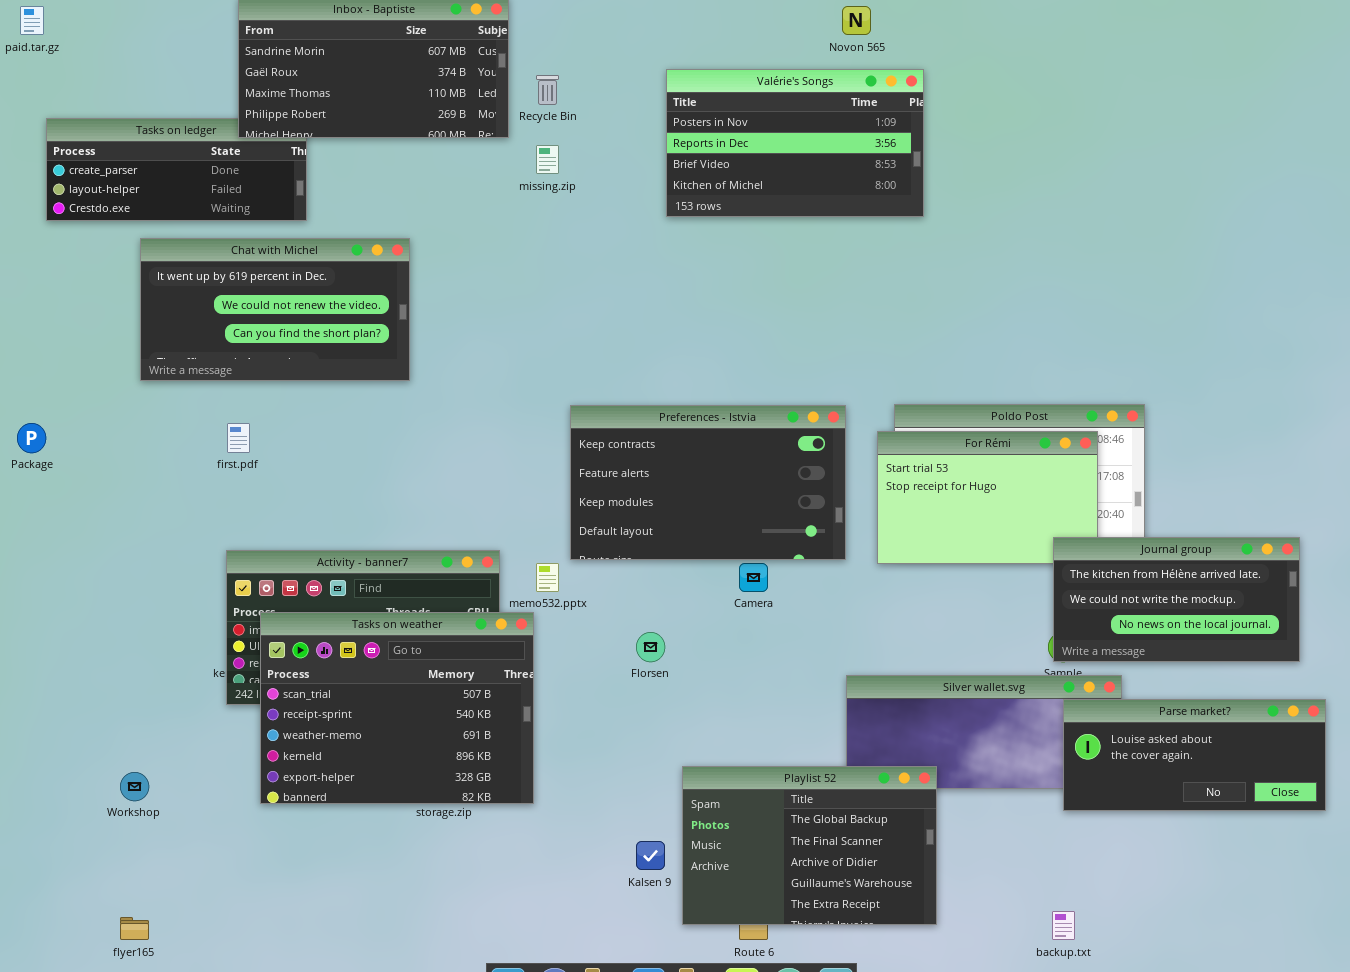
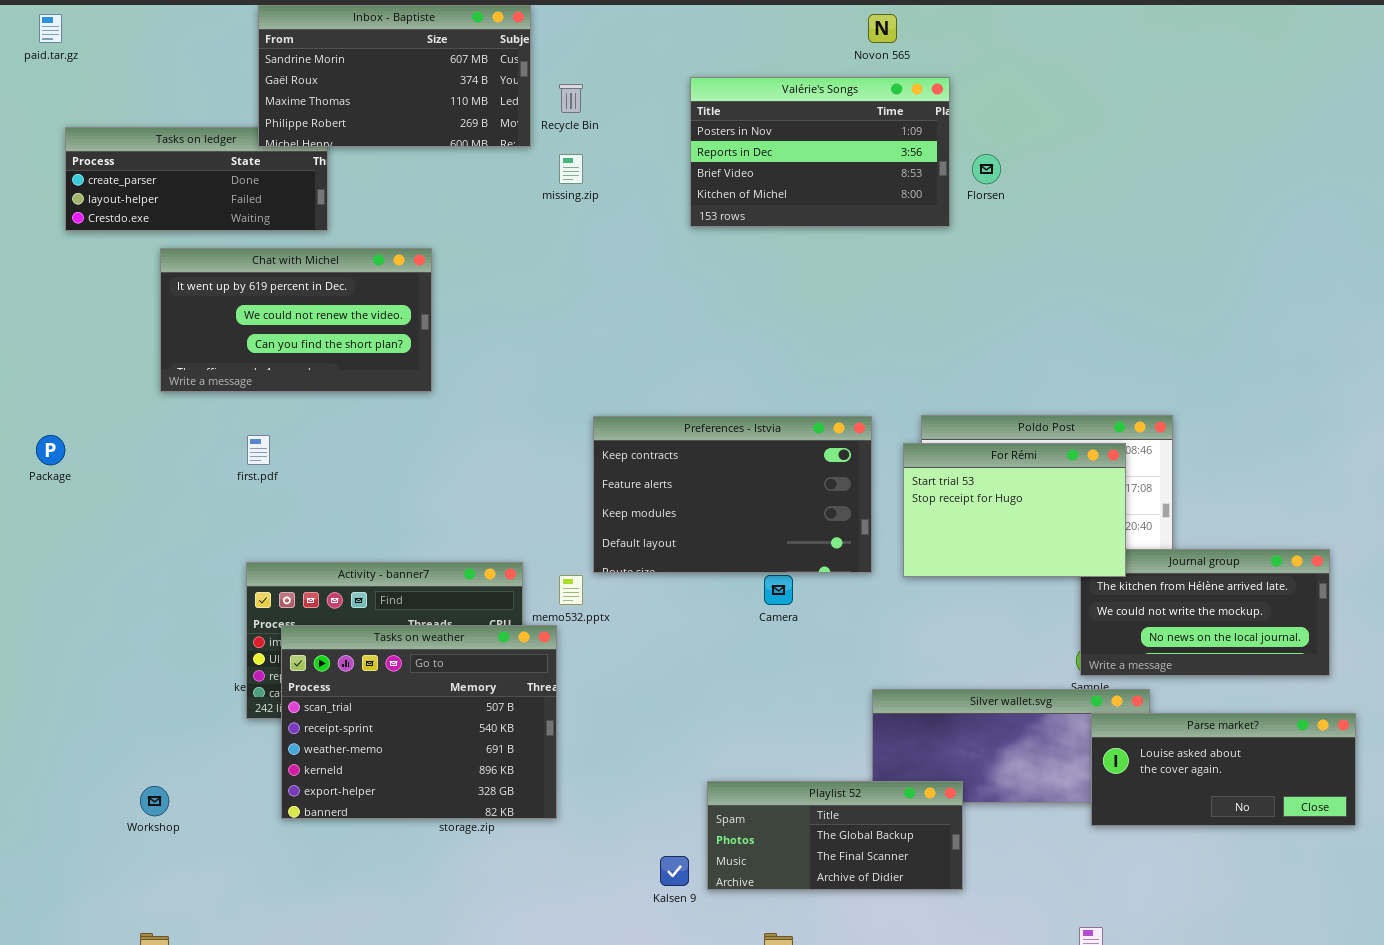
For Rémi: [877,431,1098,564] -> [903,443,1126,577], raised
Florsen: [636,632,665,662] -> [972,154,1001,184], moved
Playlist 52: [682,766,937,925] -> [707,781,963,890], resized

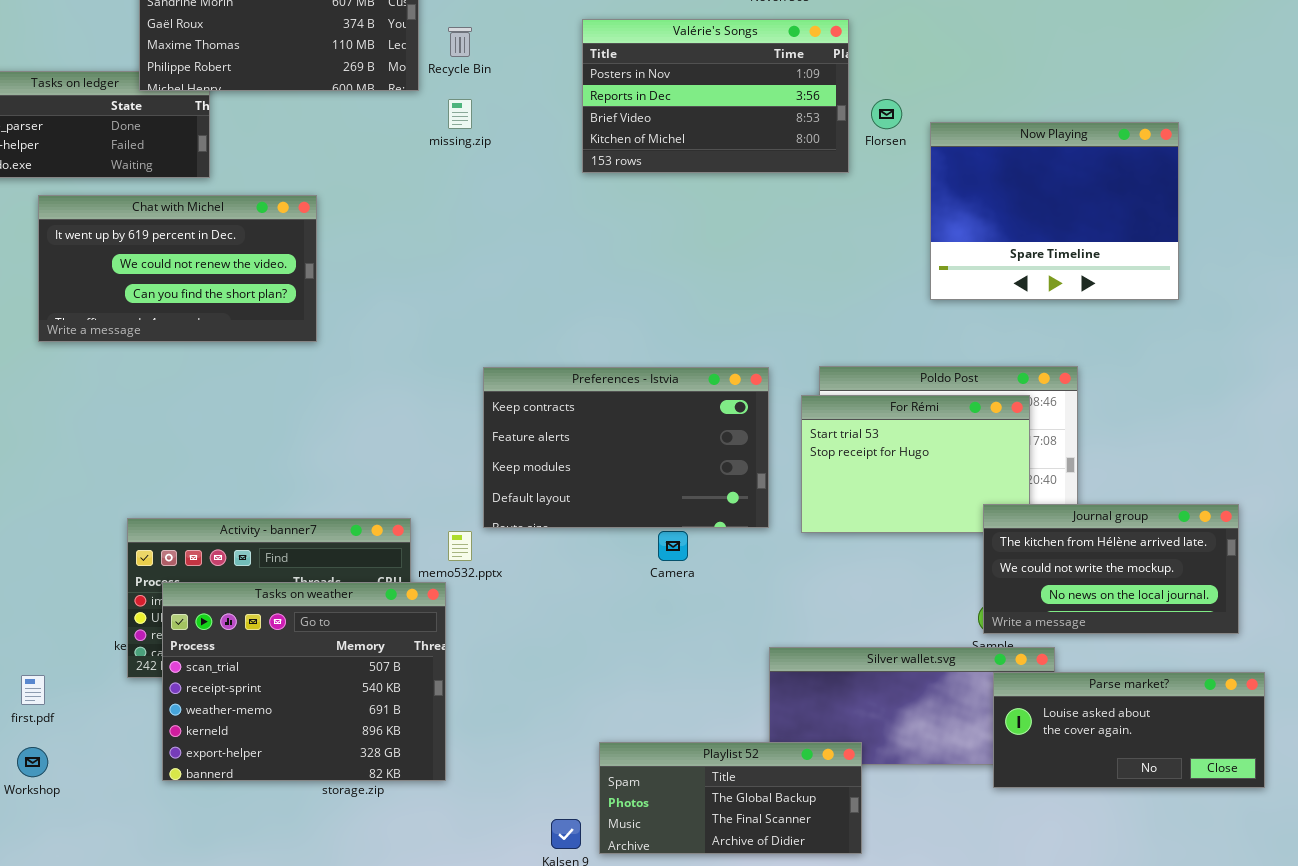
Now Playing: none -> [930,122,1179,300], opened
first.pdf: [247,435,270,465] -> [21,675,45,705], moved
Journal group: [1080,549,1330,676] -> [983,504,1239,634], raised

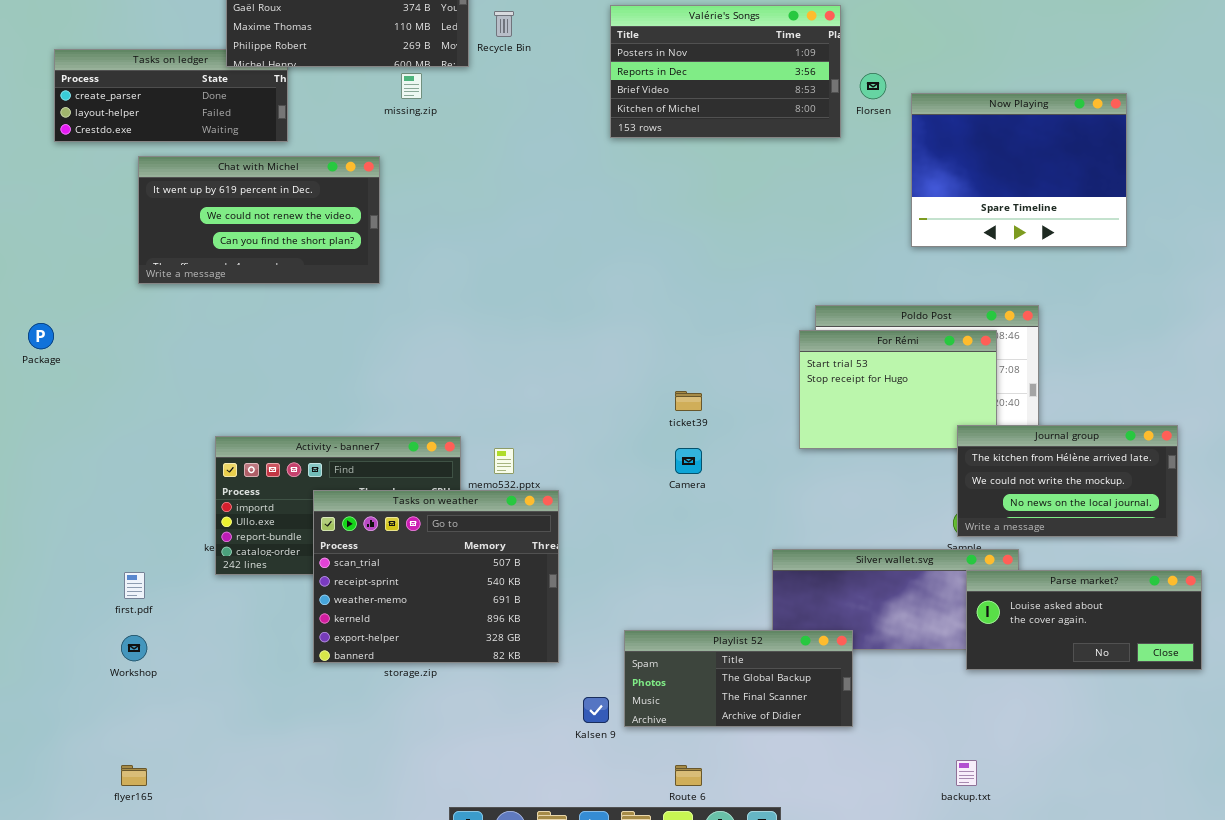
missing.zip: [448,99,472,129] -> [401,73,422,99], moved
Preferences - Istvia: [483,367,769,528] -> none, closed
Tasks on weather: [162,582,446,781] -> [313,490,559,663], moved

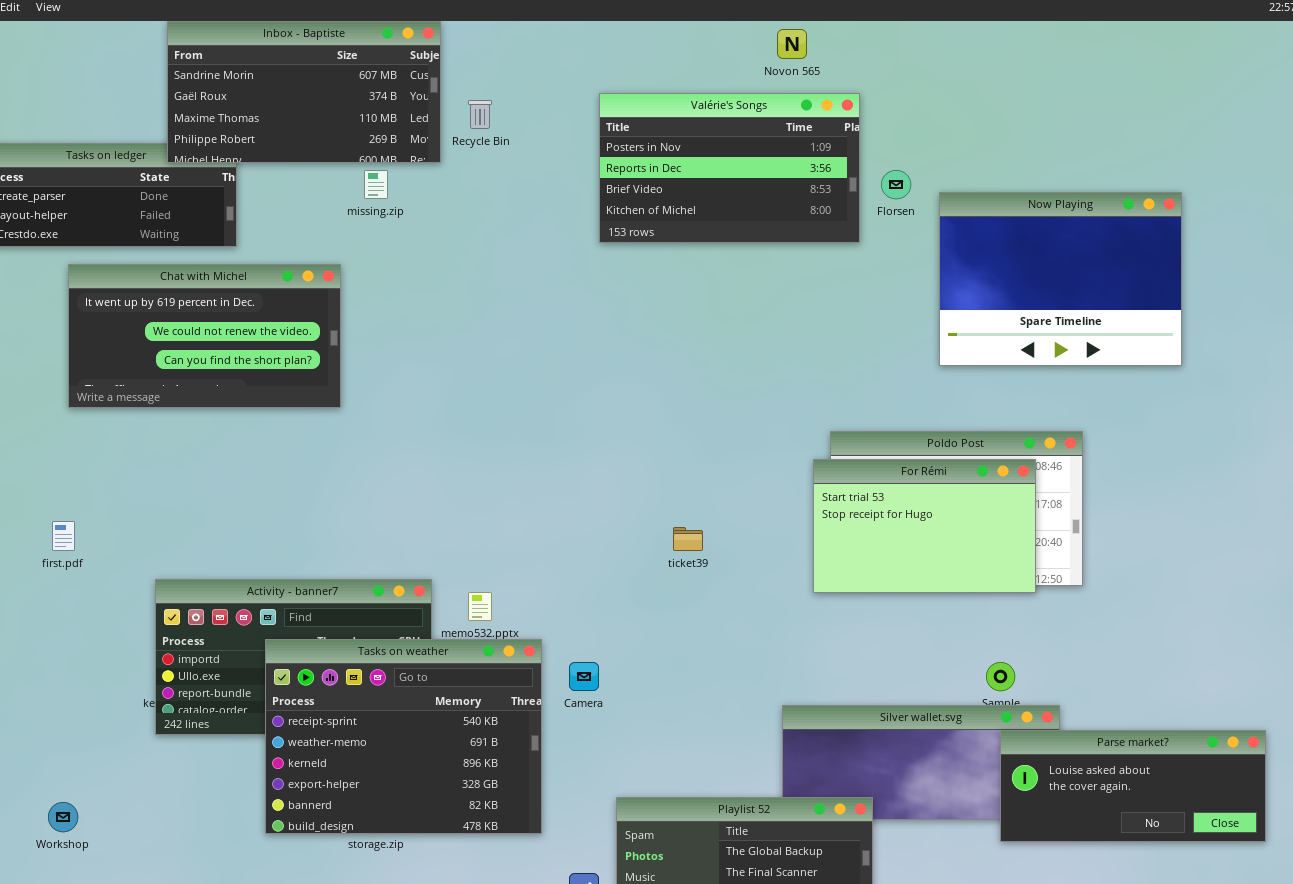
Journal group: [957,425,1178,537] -> none, closed
Camera: [675,448,702,474] -> [569,662,599,691], moved
Tasks on weather: [313,490,559,663] -> [265,639,542,834], scrolled down 1 row
first.pdf: [124,572,145,599] -> [52,521,75,551], moved

